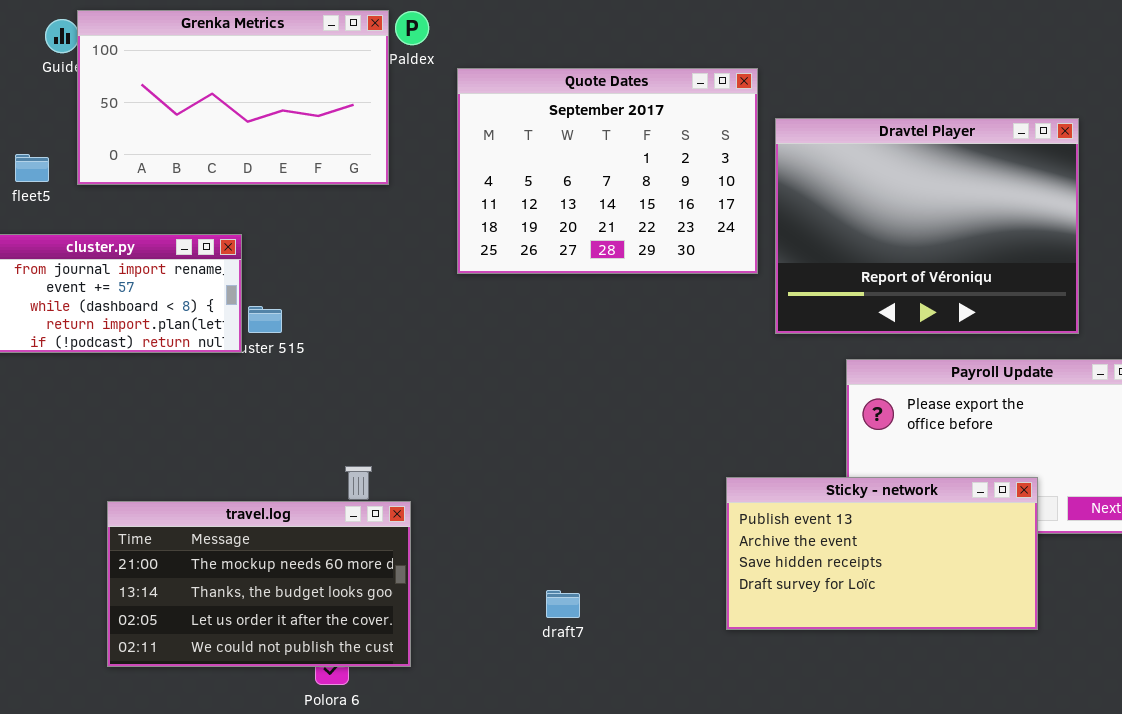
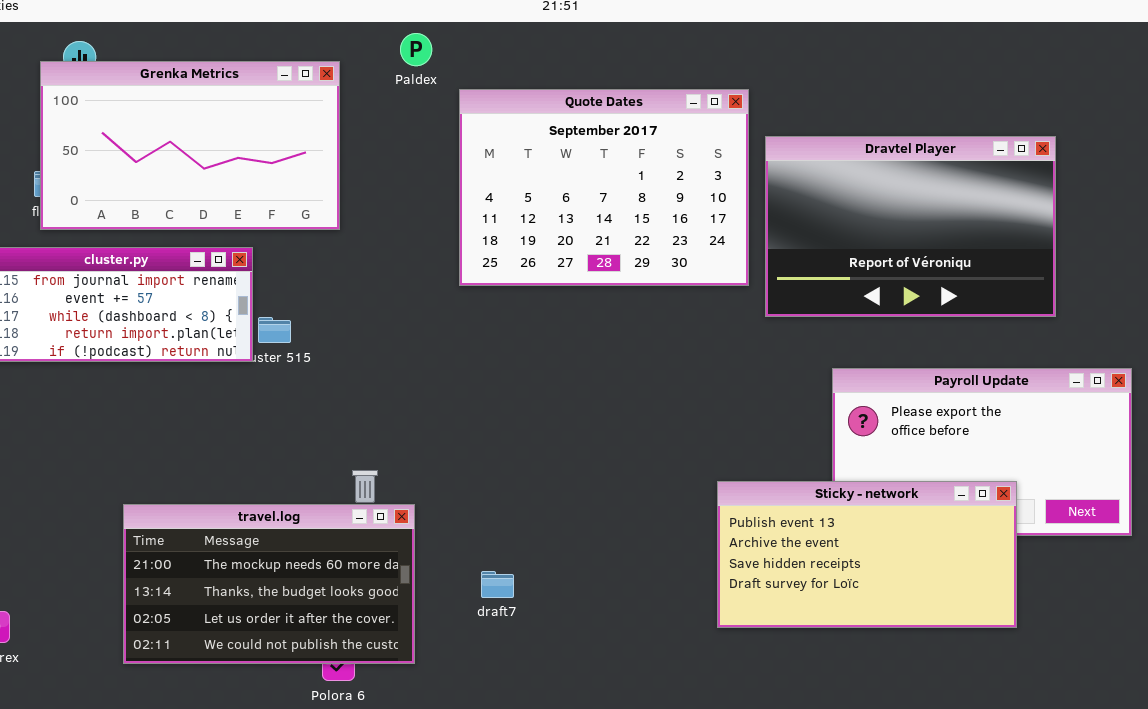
Grenka Metrics: [77,10,389,185] -> [40,61,340,230], moved
Dravtel Player: [775,118,1079,334] -> [765,136,1056,317], resized
draft7: [546,590,580,618] -> [481,571,514,598], moved

